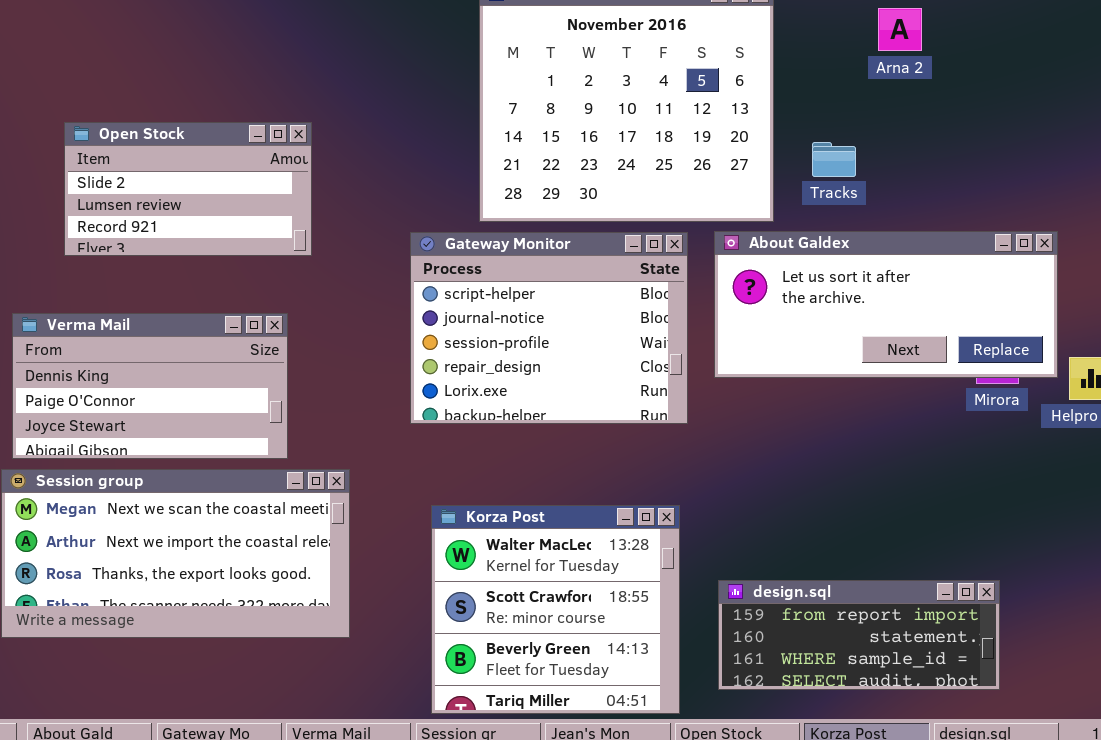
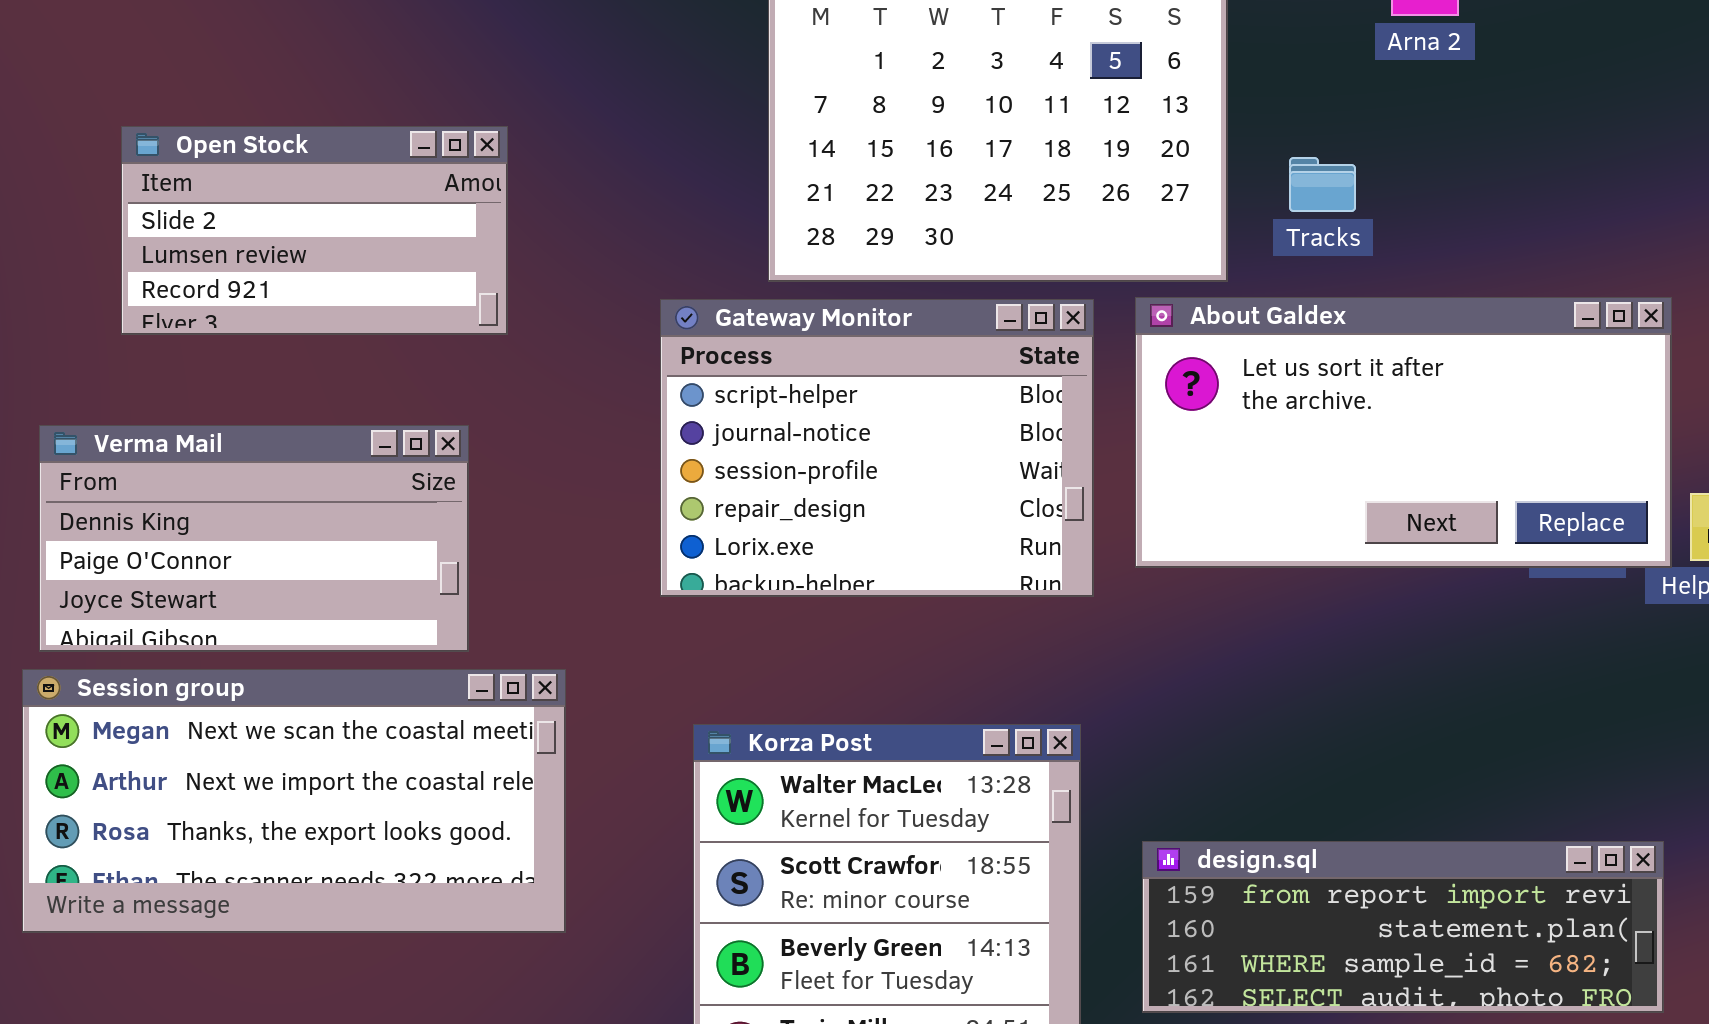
About Galdex: [714,231,1058,378] -> [1135,297,1672,568], resized
design.sql: [718,580,1000,690] -> [1142,841,1664,1013], resized

